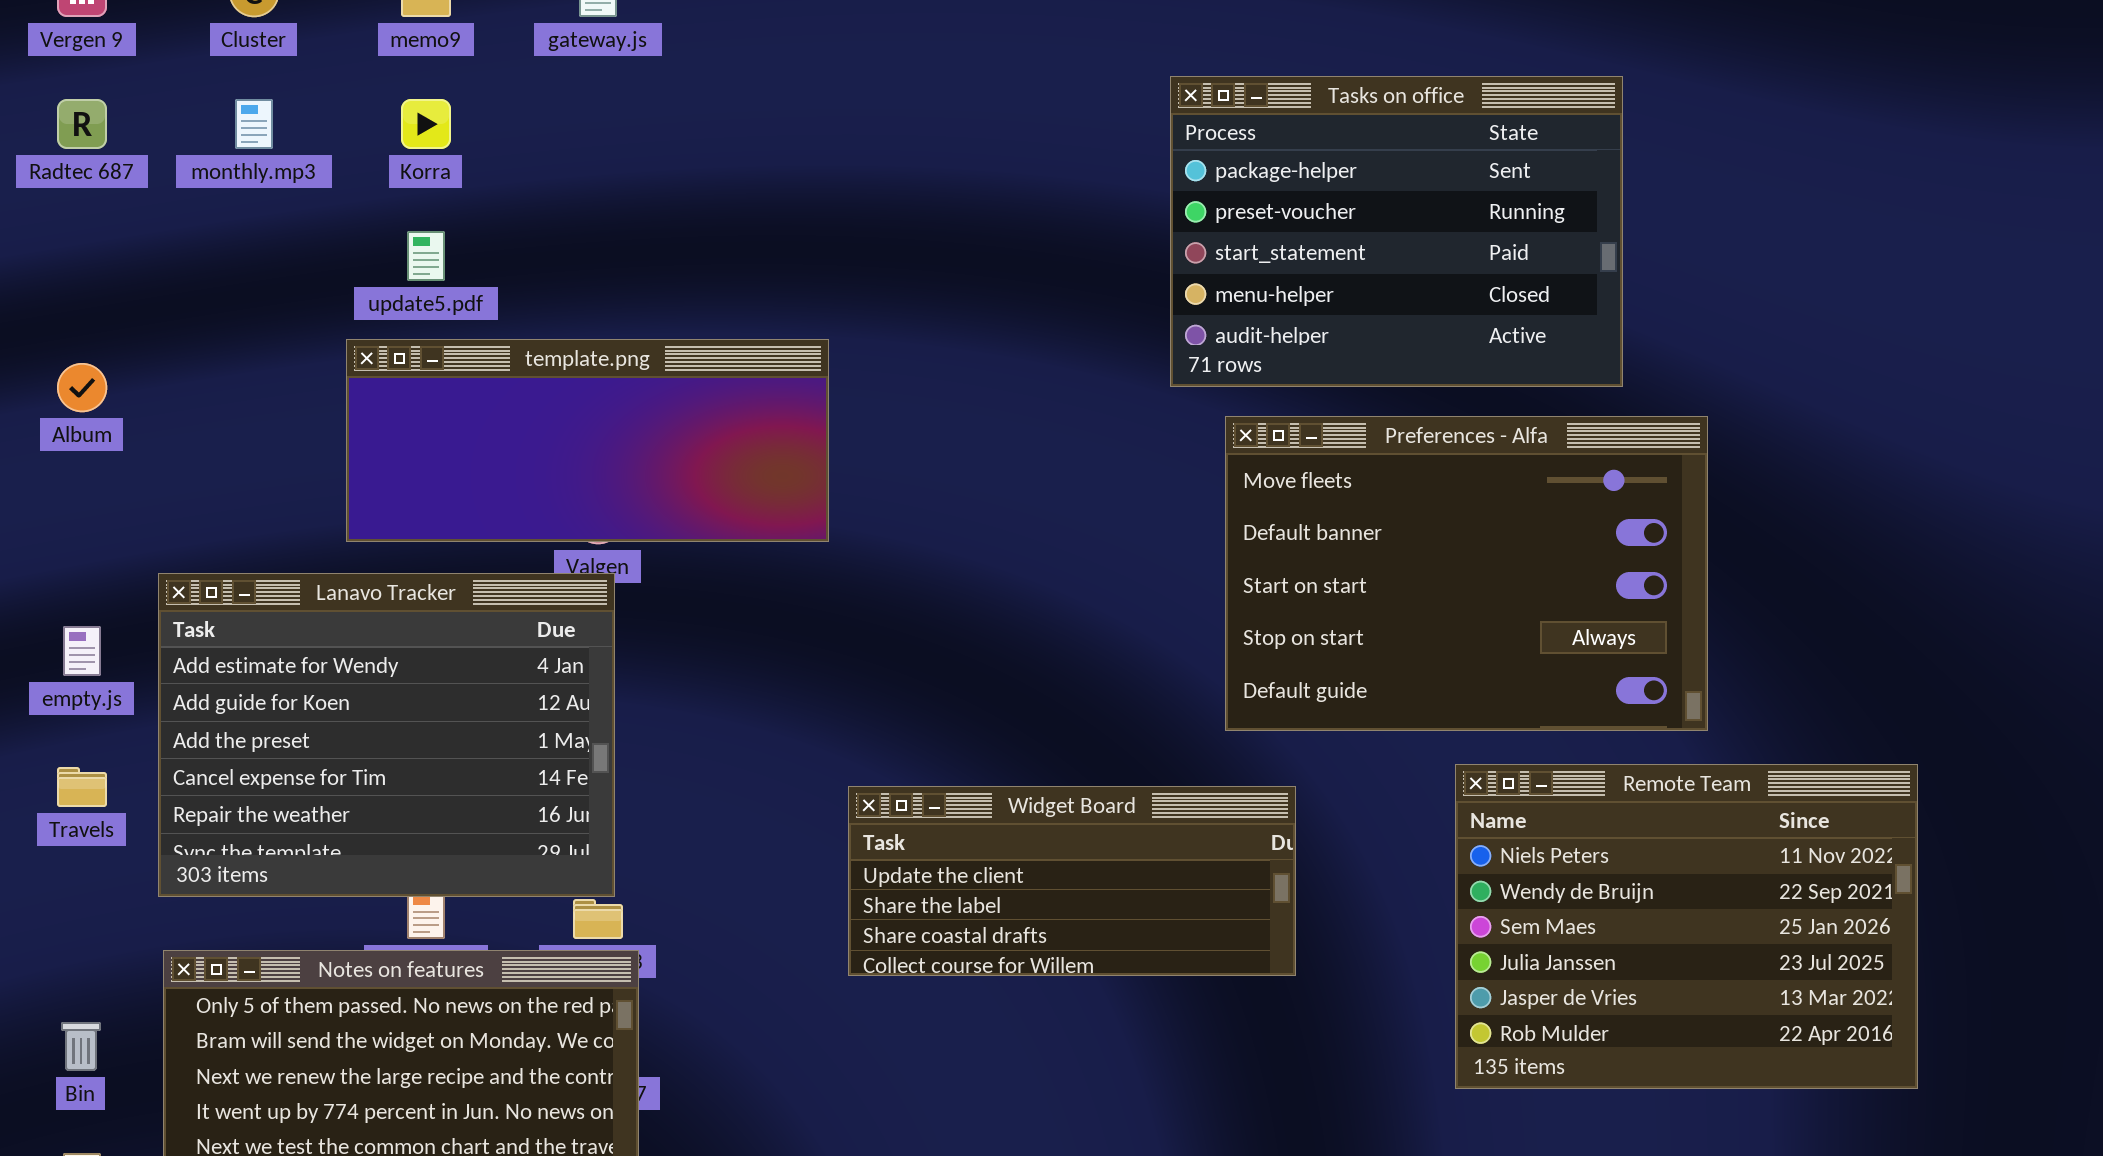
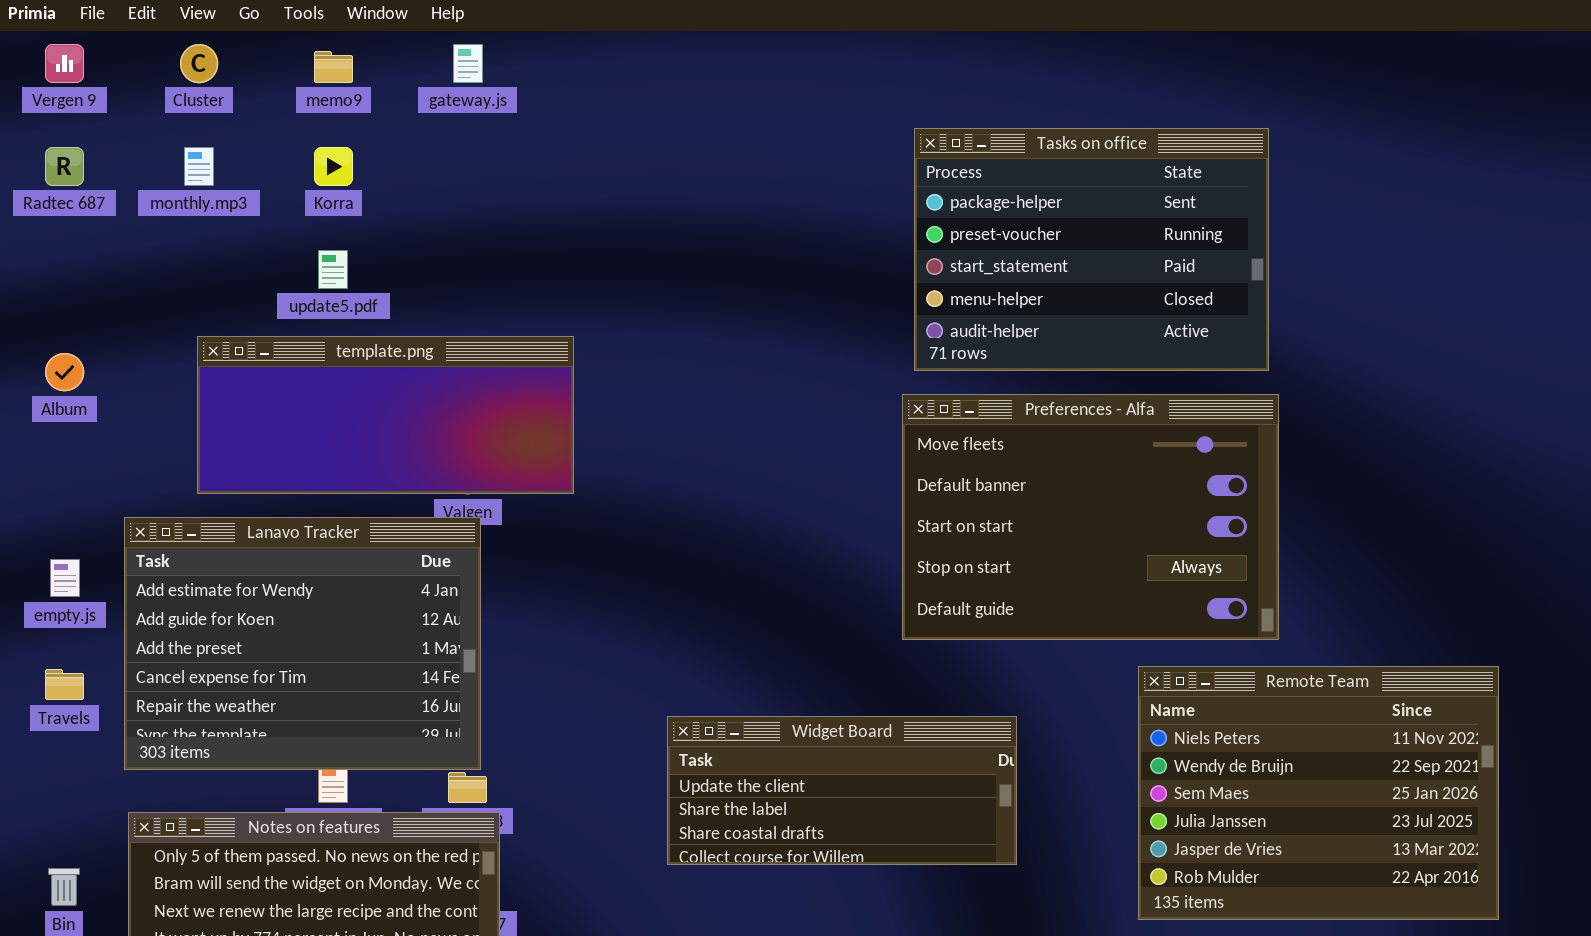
template.png: [346,339,829,542] -> [197,336,574,494], moved
Preferences - Alfa: [1225,416,1708,731] -> [902,394,1279,640], moved
Widget Board: [848,786,1296,976] -> [667,716,1017,865], moved

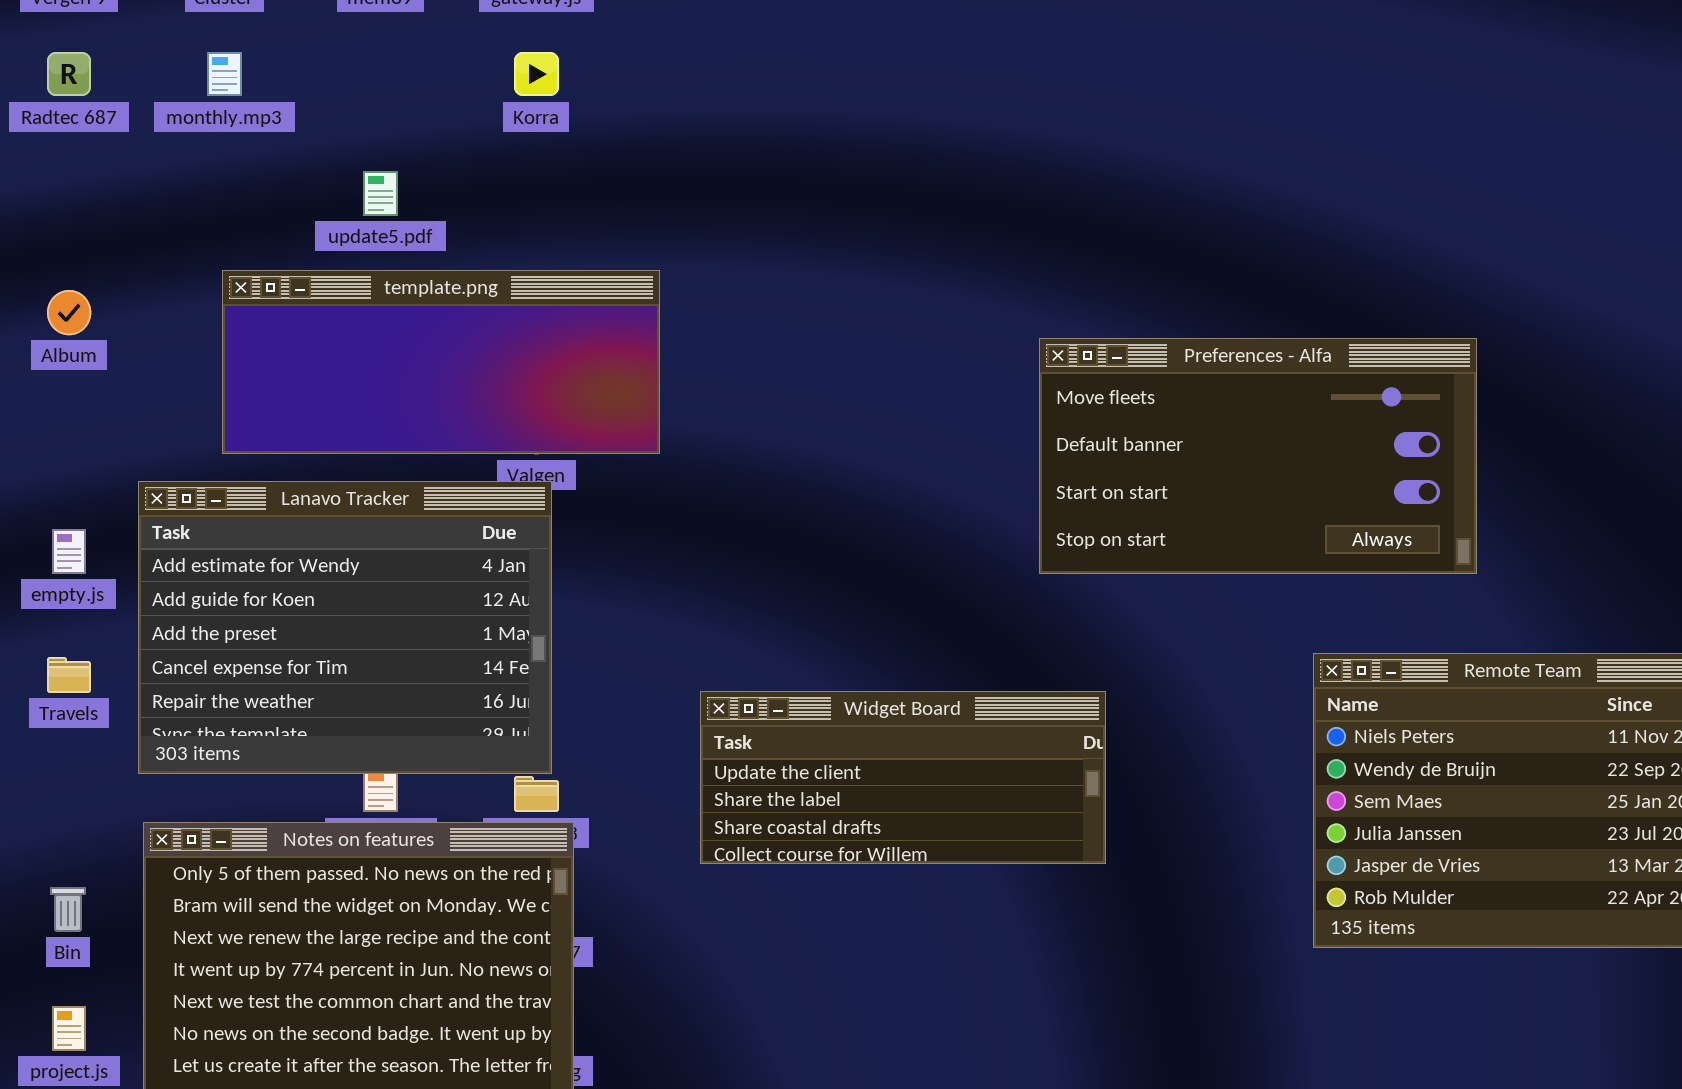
Tasks on office: [914,128,1269,371] -> none, closed
Korra: [314,147,353,186] -> [514,52,559,96], moved
Preferences - Alfa: [902,394,1279,640] -> [1039,338,1477,574], resized
Widget Board: [667,716,1017,865] -> [700,691,1106,864], moved

